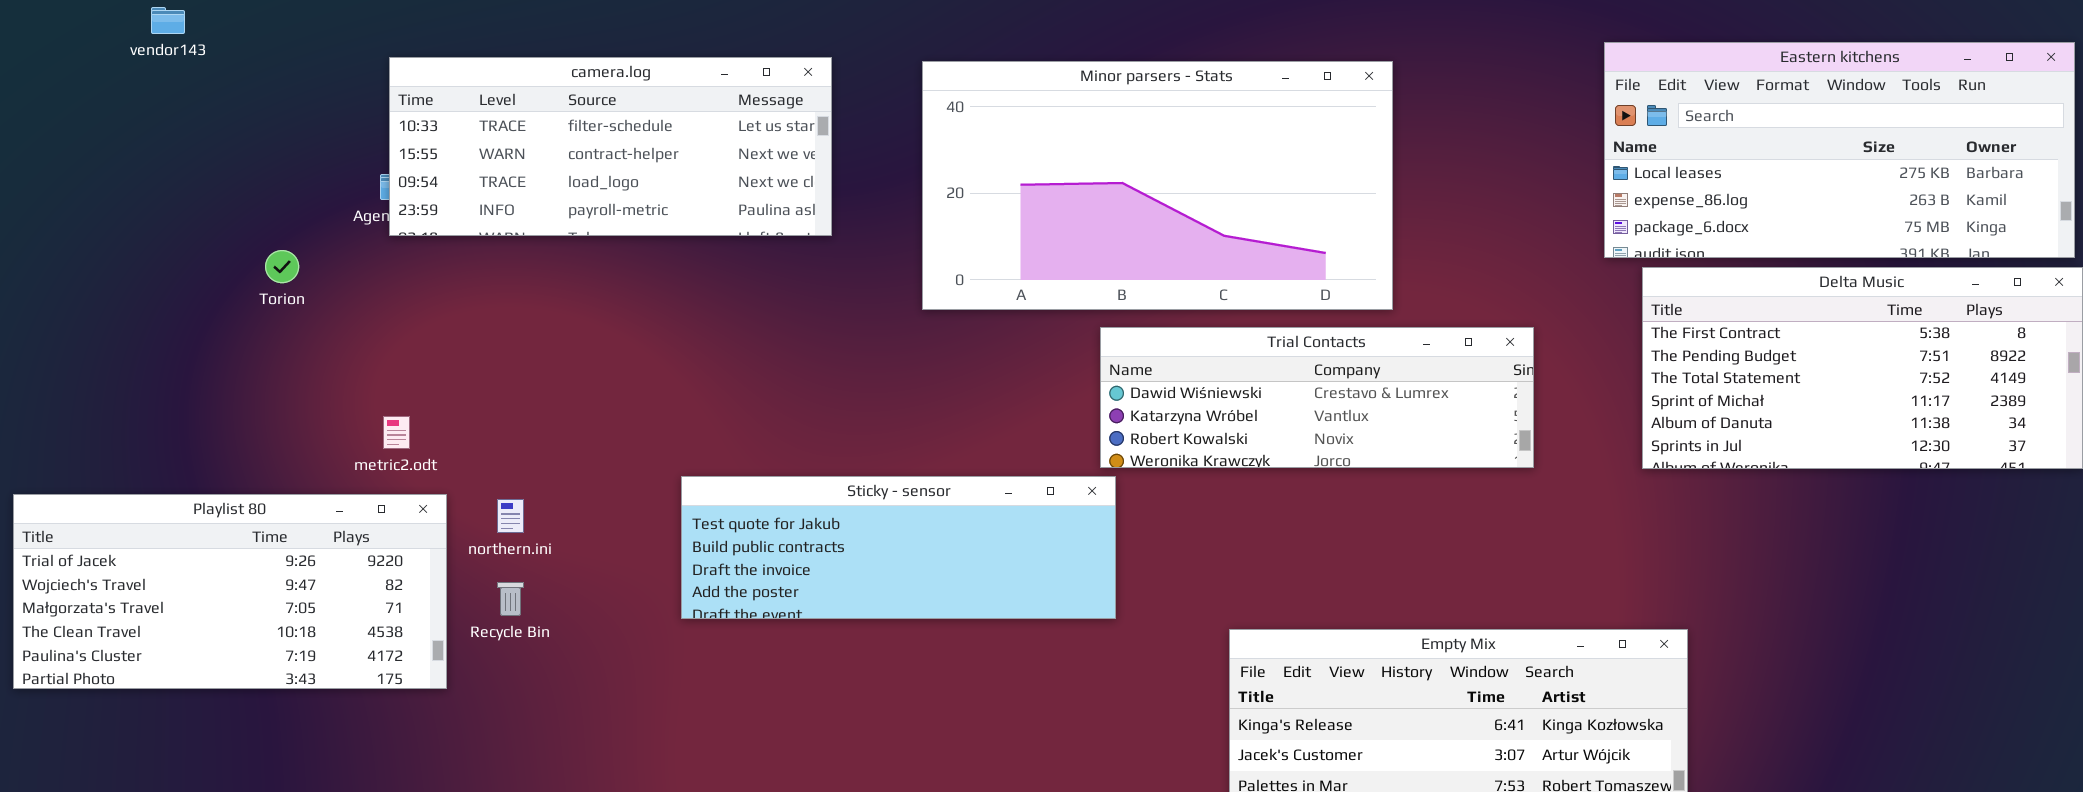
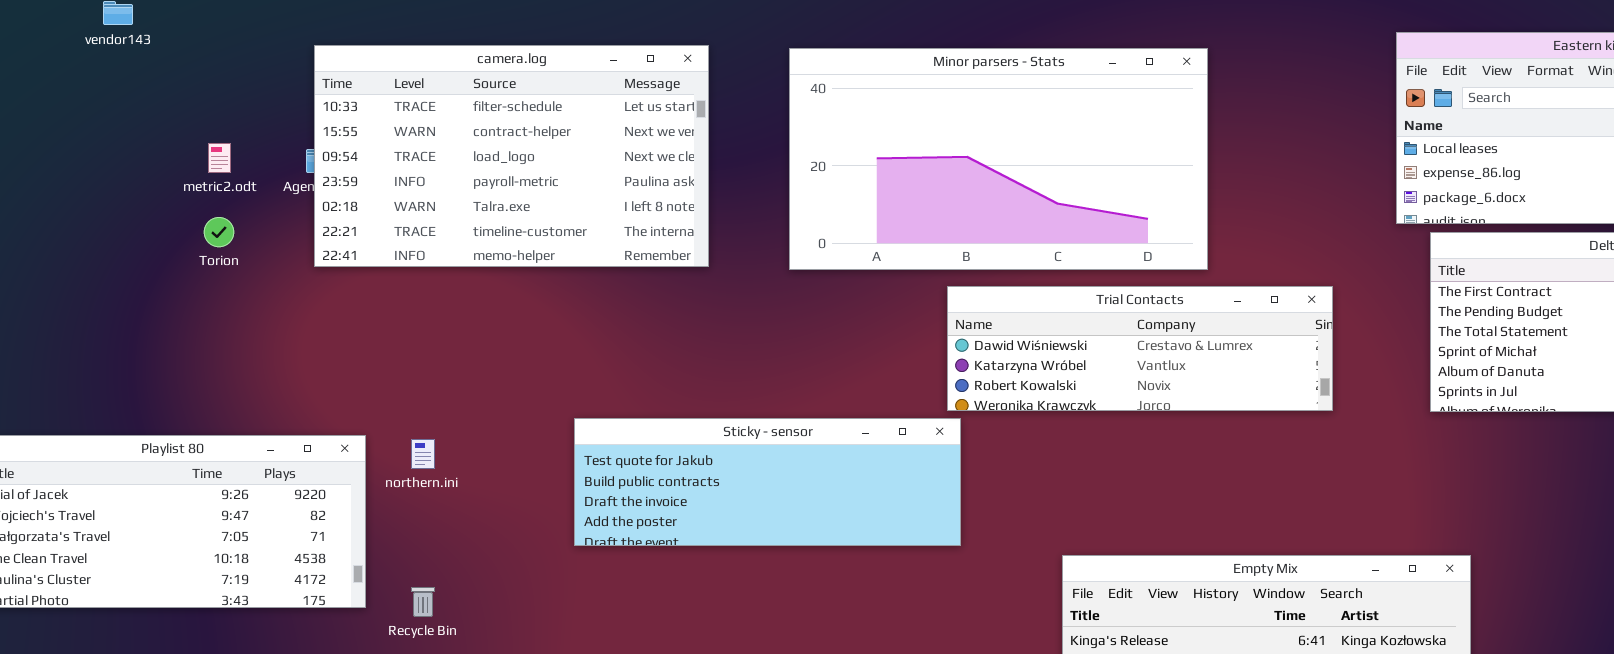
camera.log: [389,57,832,236] -> [314,45,709,267], resized
metric2.odt: [383,416,410,449] -> [208,143,231,173], moved
Recycle Bin: [497,582,524,616] -> [411,587,435,617], moved

